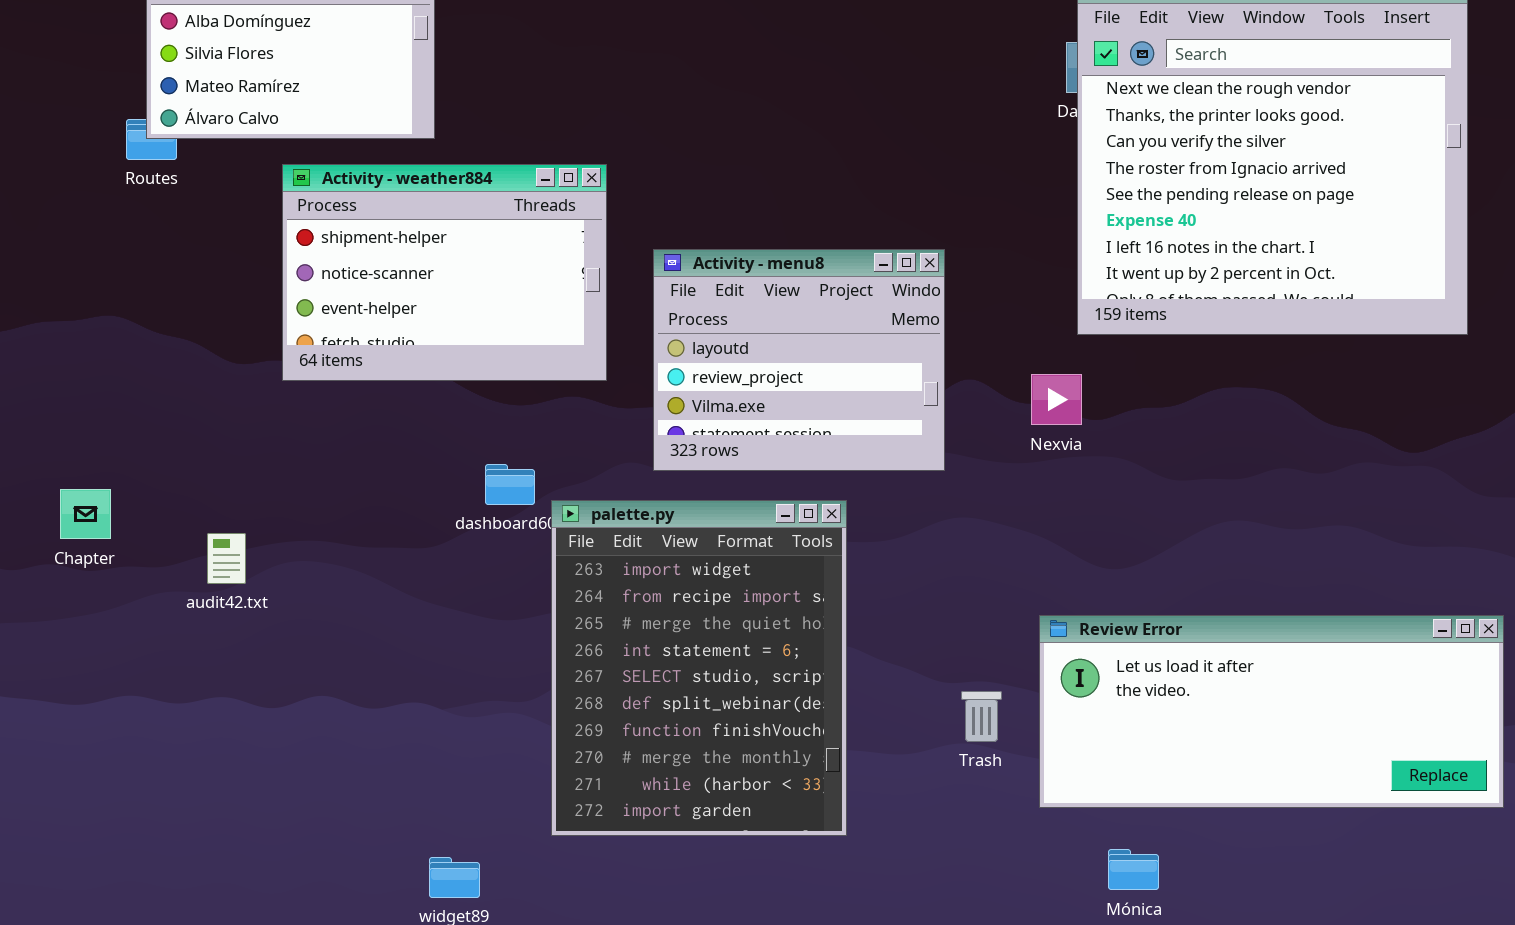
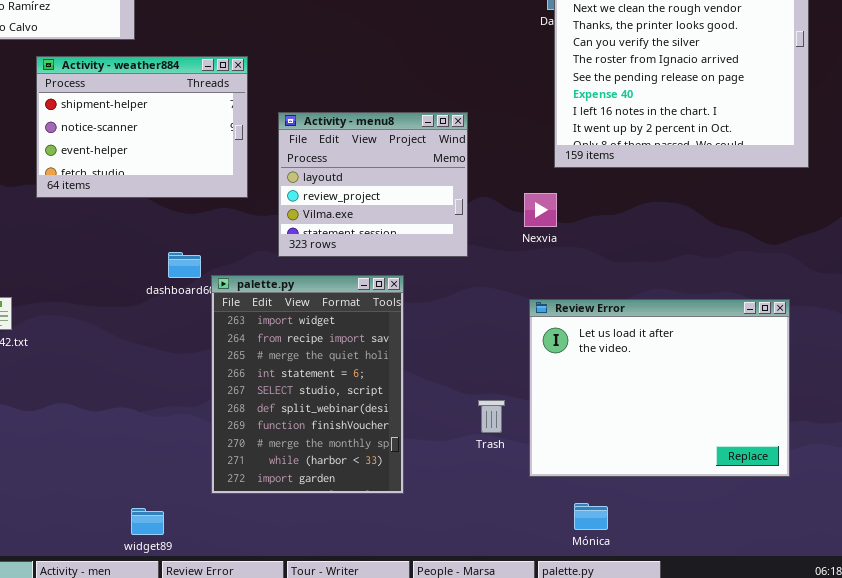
Review Error: [1039,615,1504,808] -> [529,299,790,477], resized

